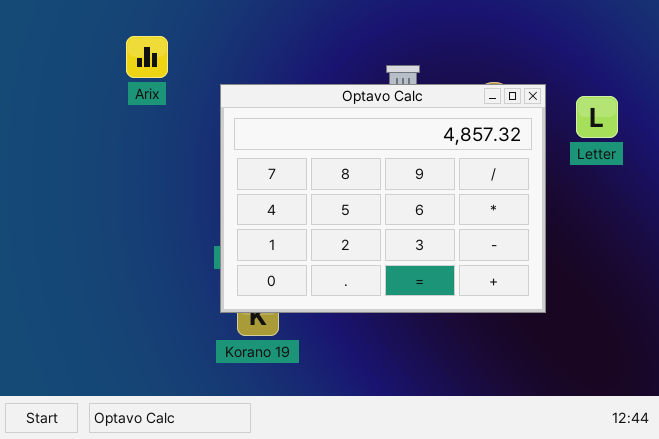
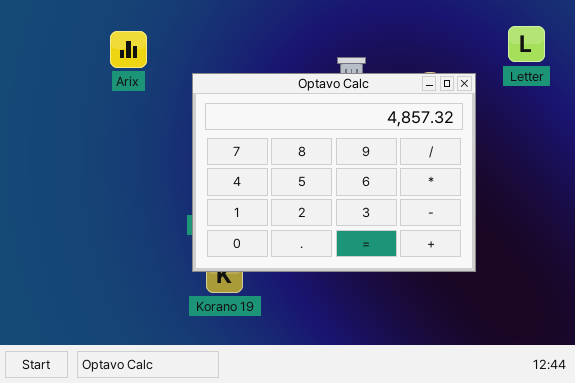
Letter: [576,96,618,138] -> [508,26,545,62], moved

